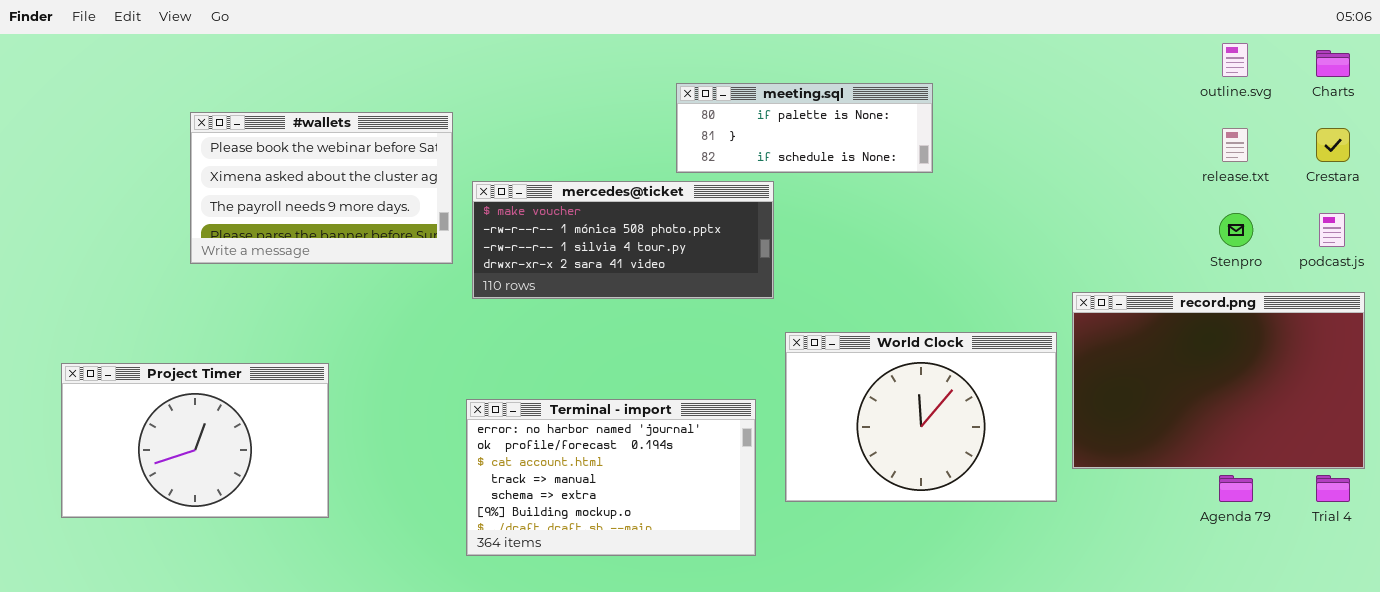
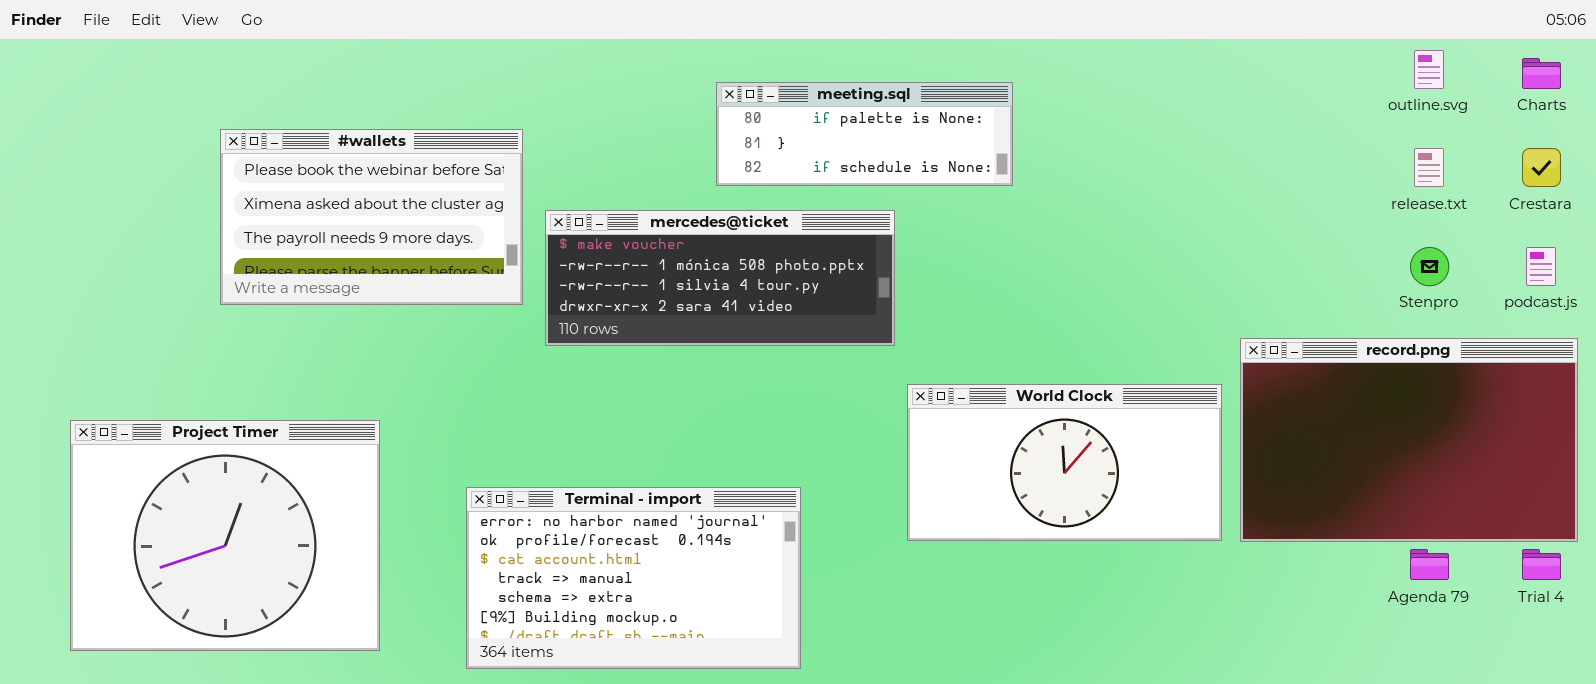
meeting.sql: [676,83,933,173] -> [716,82,1013,186], moved
World Clock: [785,332,1057,502] -> [907,384,1222,541], resized
Project Timer: [61,363,329,518] -> [70,420,380,651], resized
Terminal - import: [466,399,756,556] -> [466,487,801,669], moved

